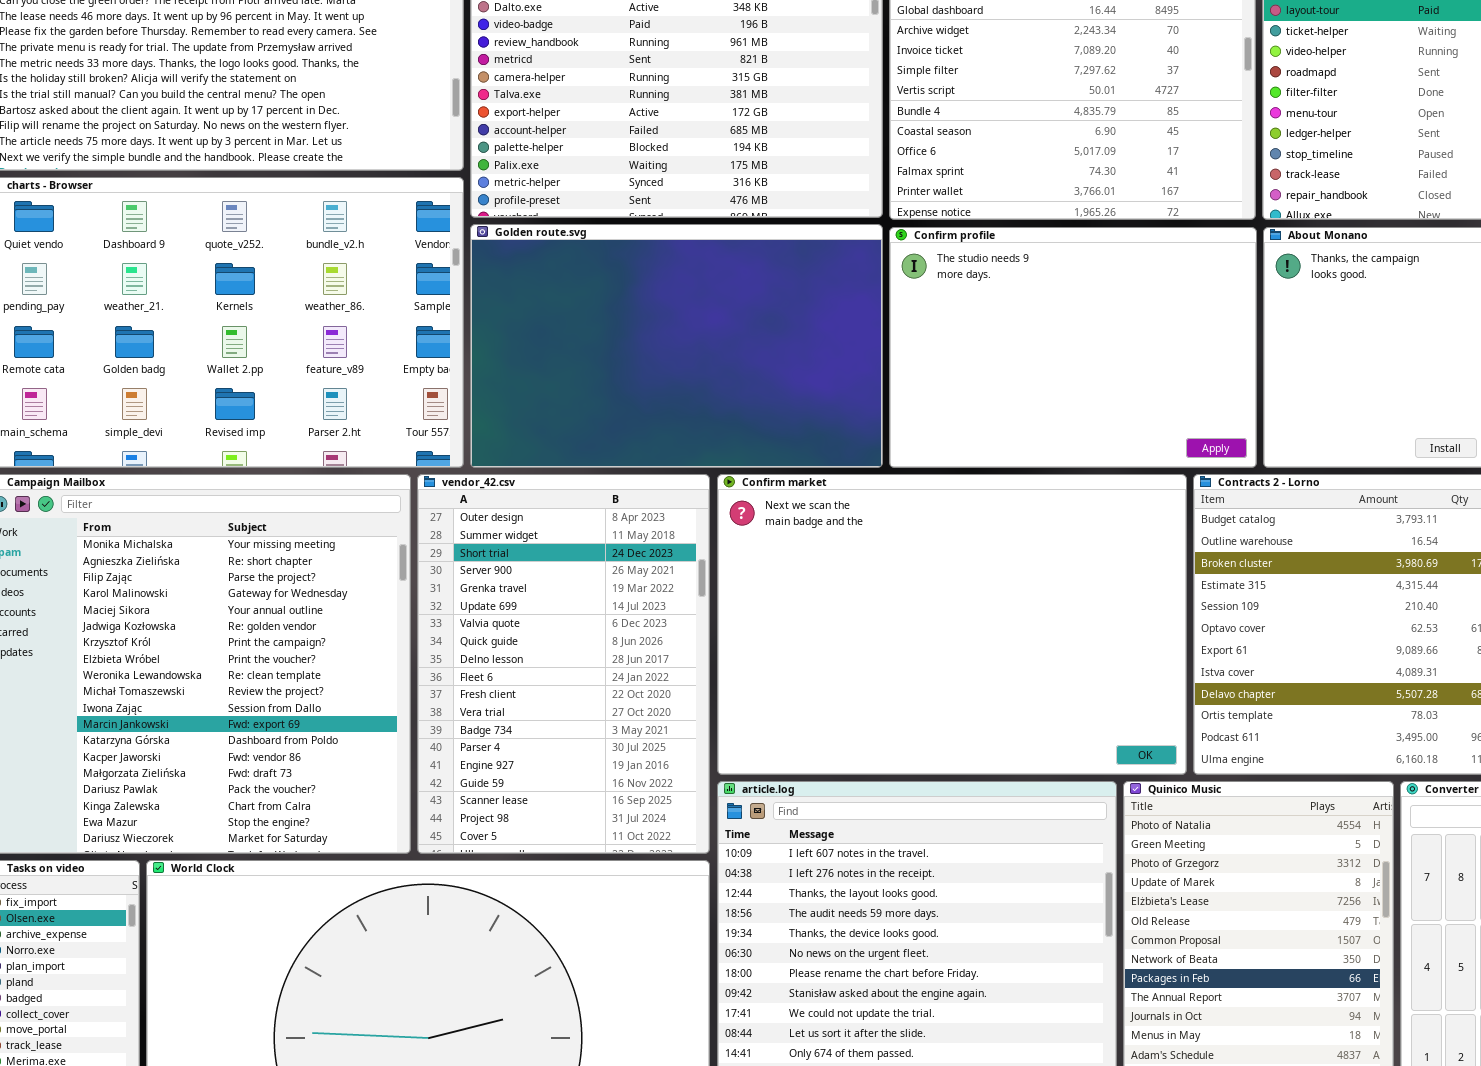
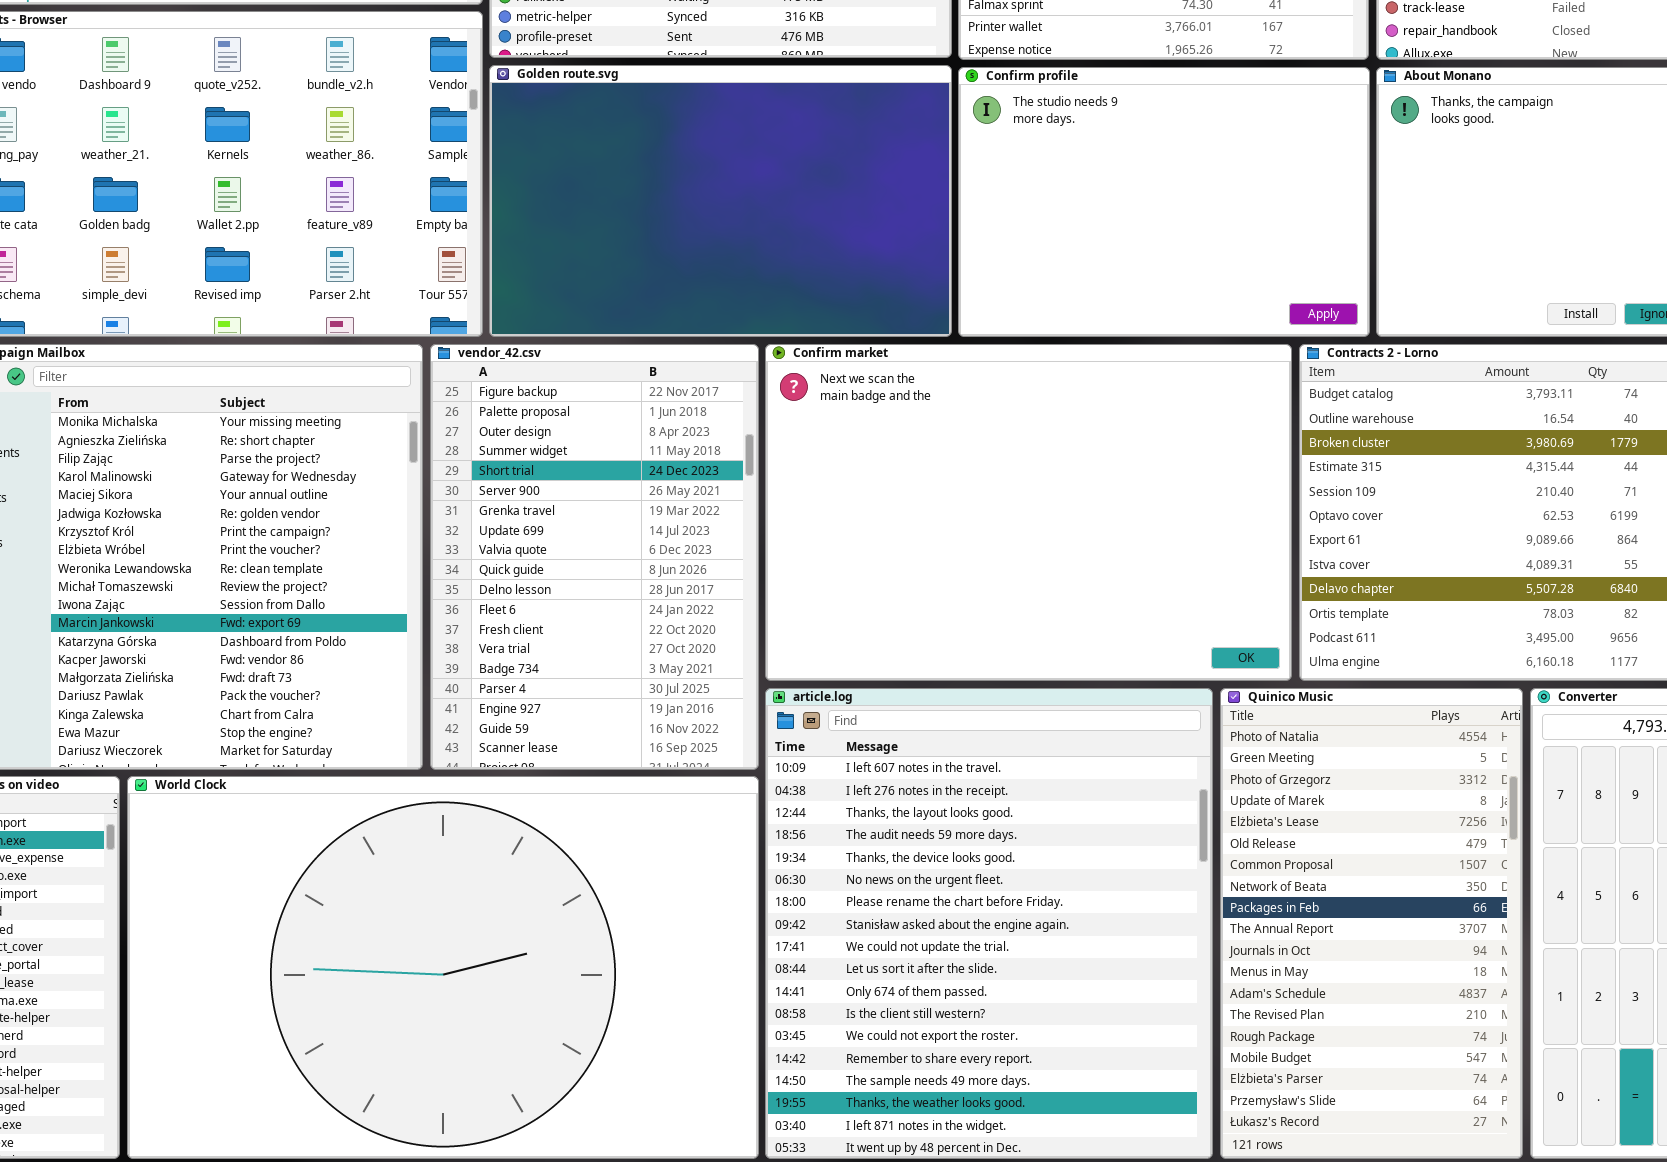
vendor_42.csv: [417,474,710,854] -> [430,344,759,770], scrolled up 2 rows

